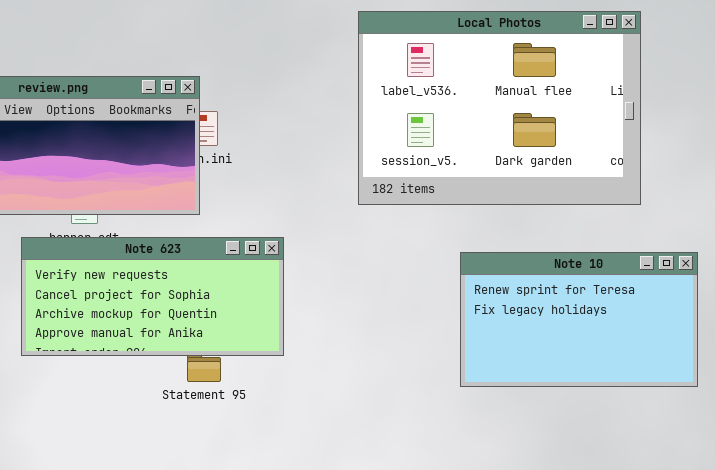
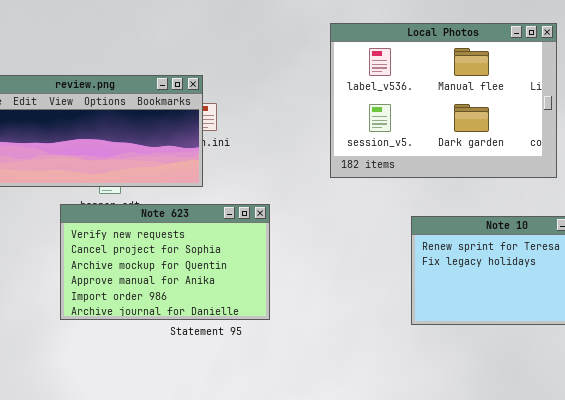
Note 623: [21,237,284,356] -> [60,204,270,320], resized

